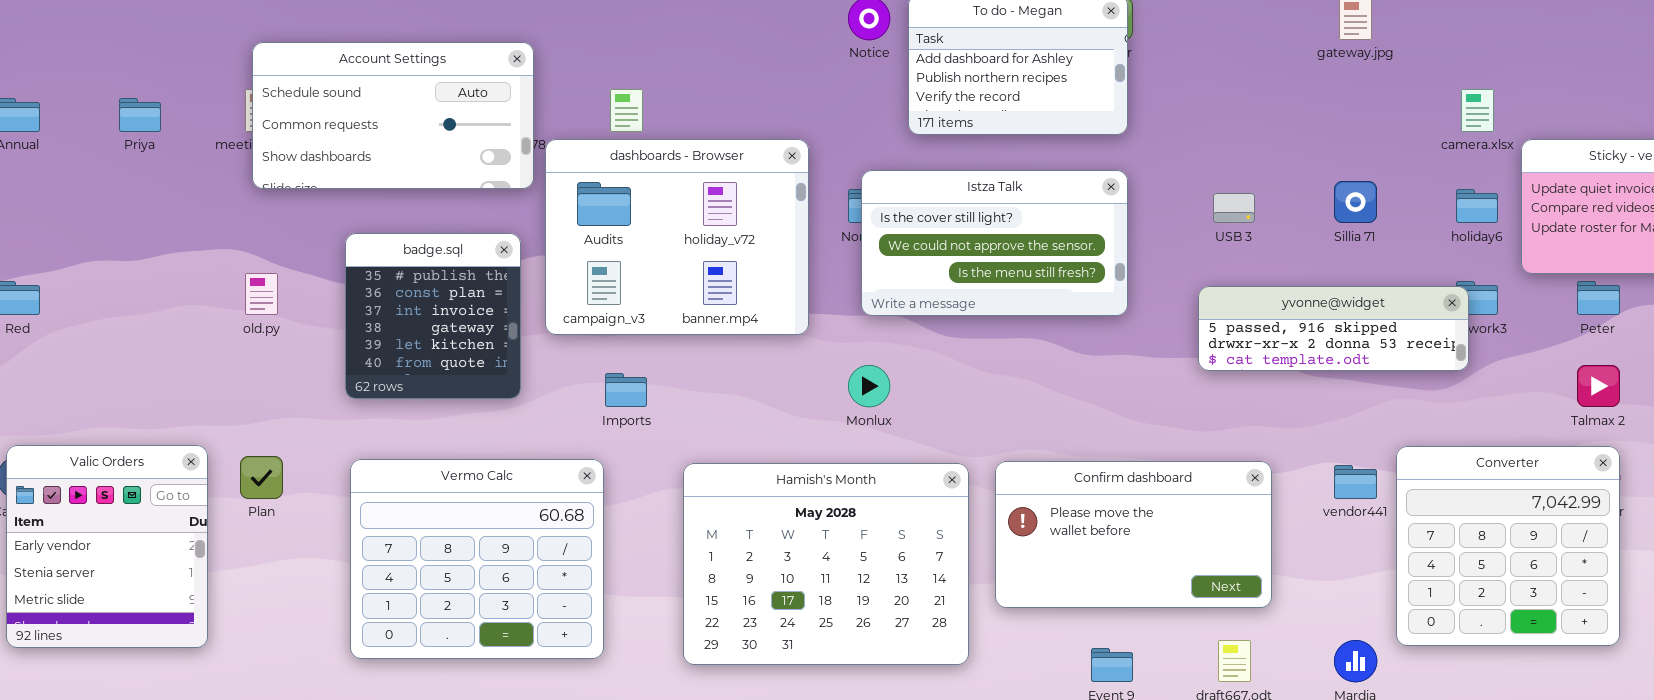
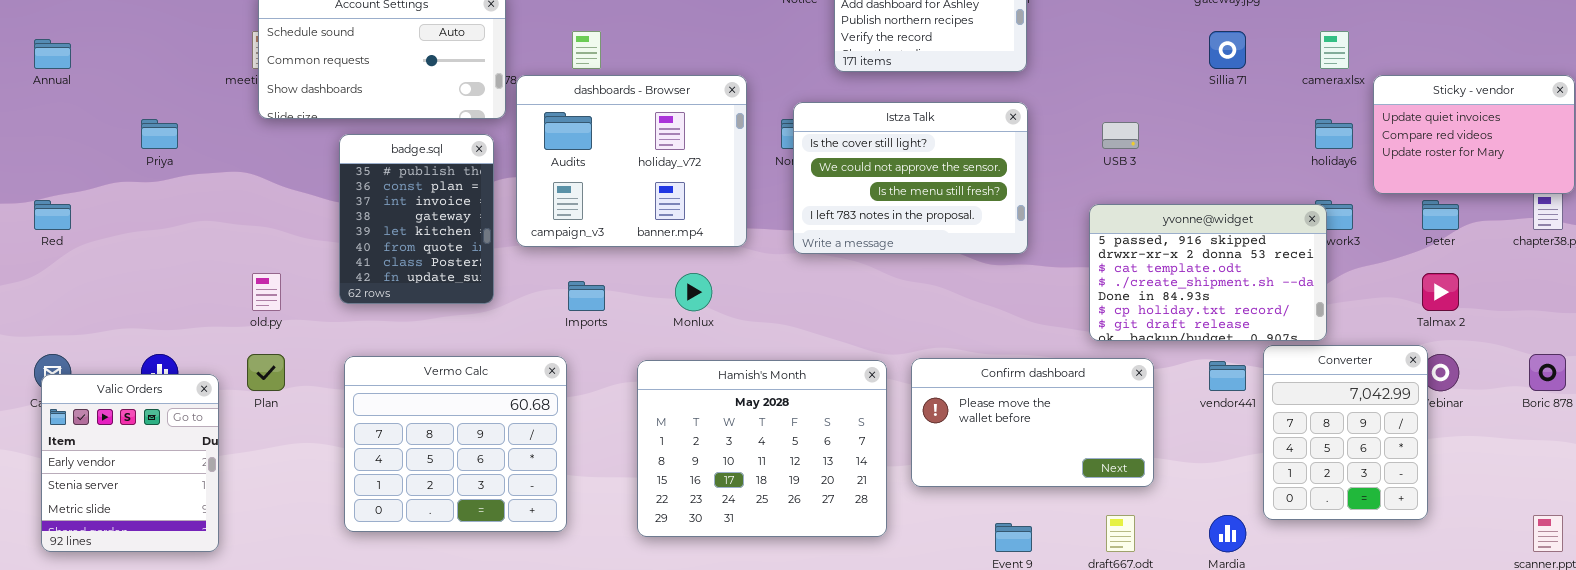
Priya: [119,98,161,132] -> [141,119,178,149], moved
Istza Talk: [861,170,1128,316] -> [793,102,1028,254], resized
Sillia 71: [1334,181,1377,223] -> [1209,31,1246,69], moved
badge.sql: [345,233,521,399] -> [339,134,494,304], resized
old.py: [245,273,278,315] -> [252,273,281,311], moved
yvonne@widget: [1198,286,1469,371] -> [1089,204,1327,341], resized
Monlux: [848,365,890,407] -> [675,273,712,311], moved
Valic Orders: [6,445,208,648] -> [41,374,219,552], moved
Converter: [1396,446,1620,646] -> [1263,345,1428,520], resized

